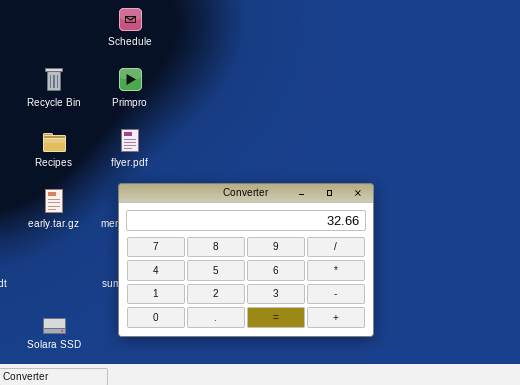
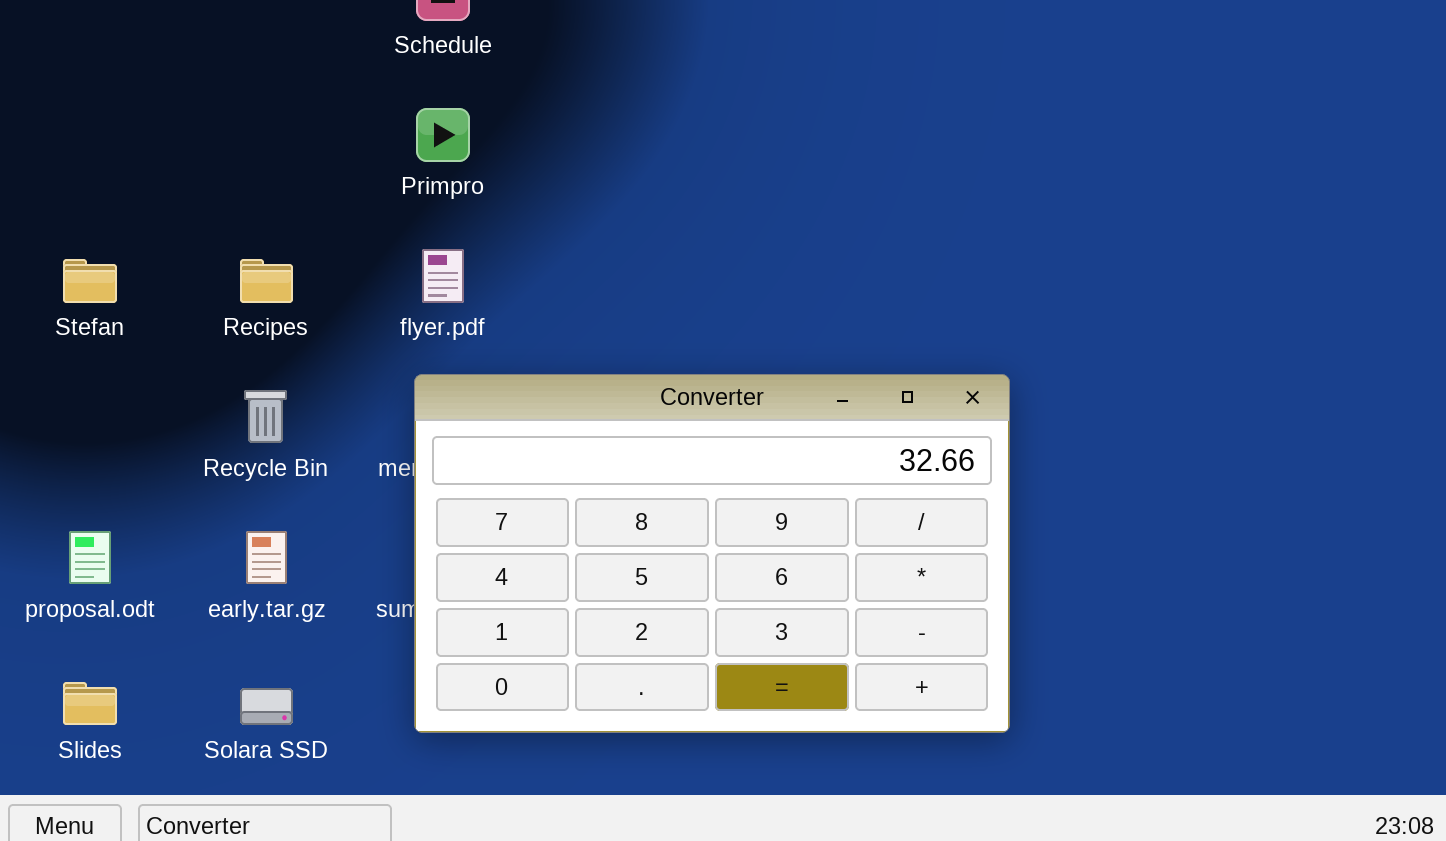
Recycle Bin: [45,68,63,91] -> [244,390,287,443], moved
early.tar.gz: [45,189,63,213] -> [246,531,287,584], moved

